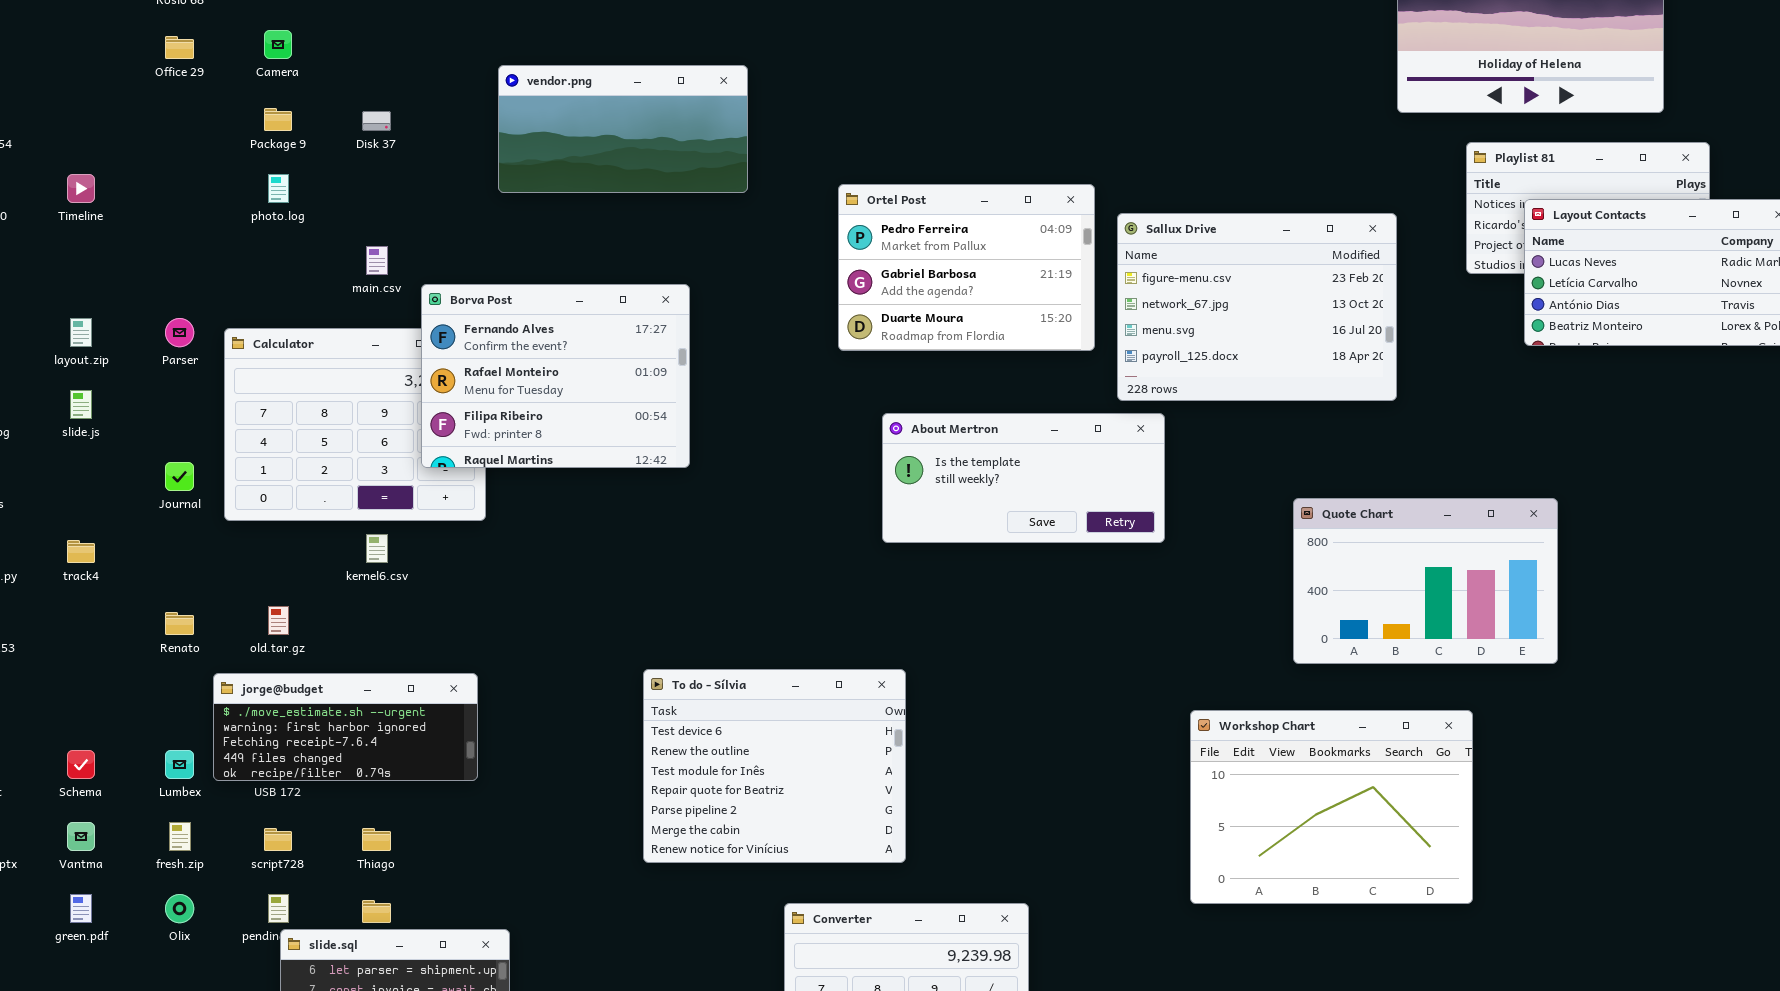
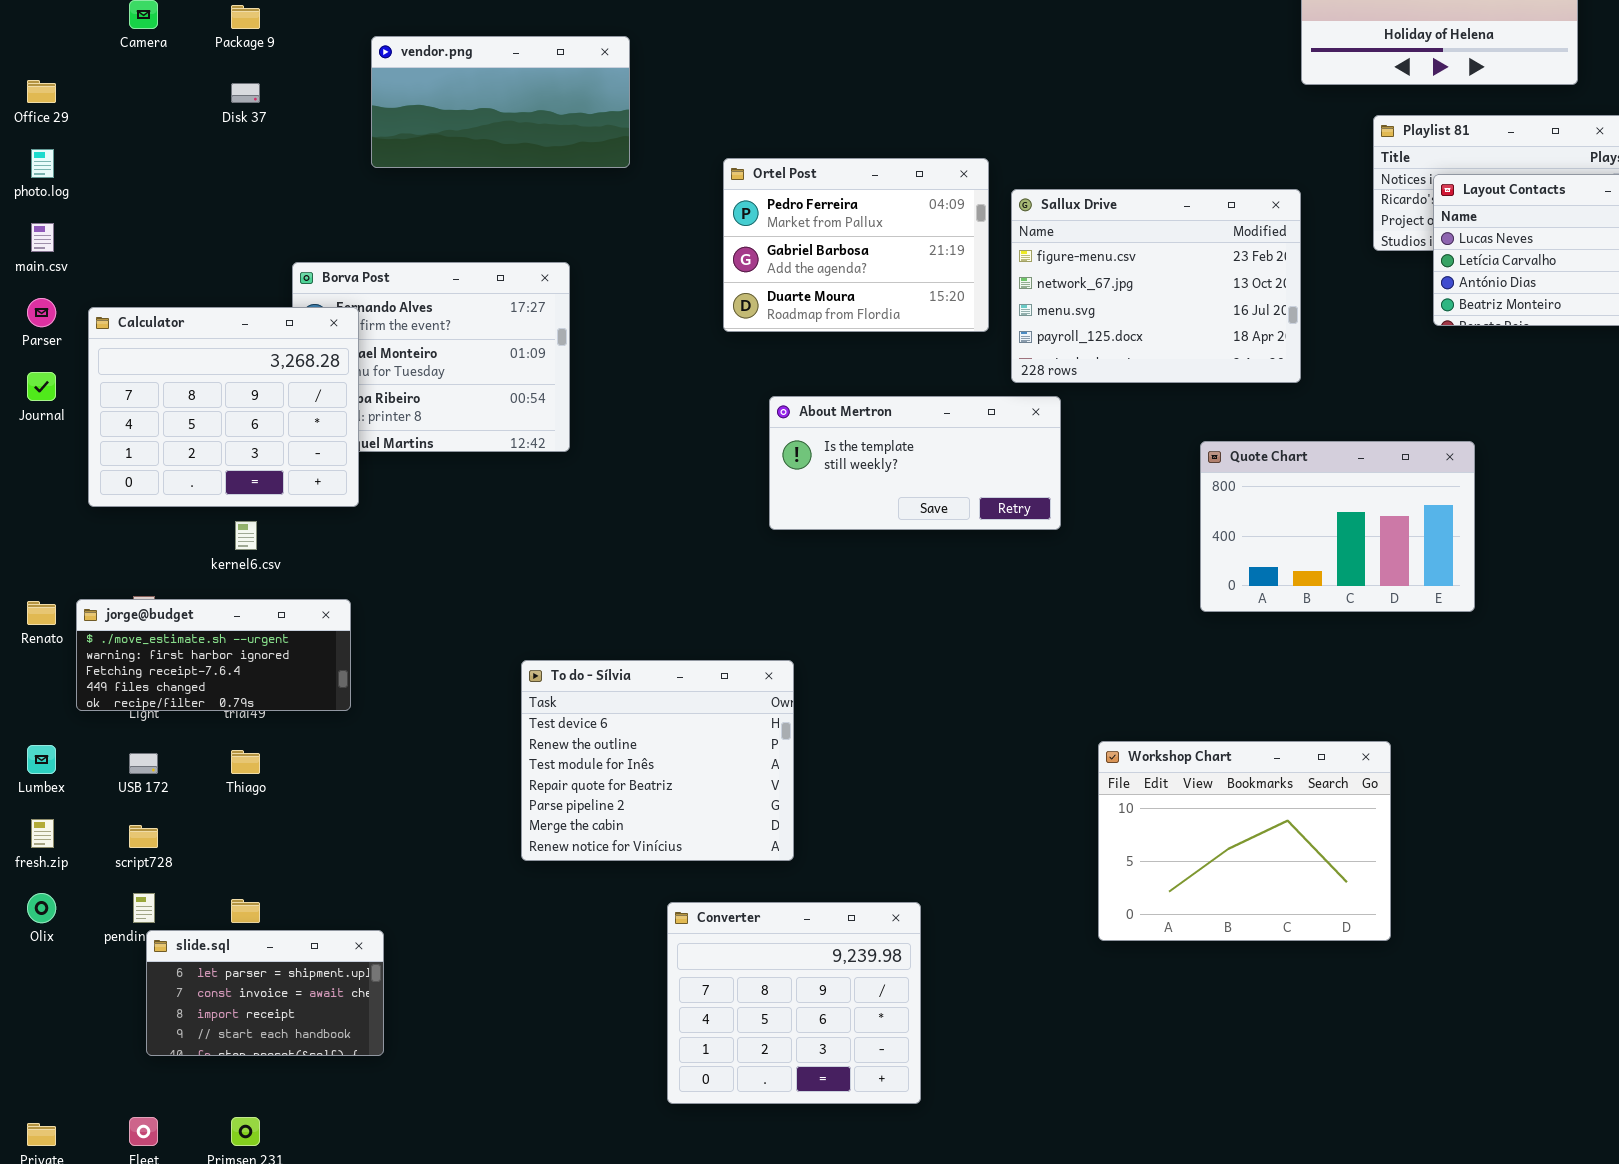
Office 29: [165,36,194,59] -> [27,80,56,103], moved
Package 9: [264,108,292,131] -> [231,5,260,29], moved
photo.log: [268,174,289,203] -> [31,149,54,178], moved
main.csv: [366,246,388,275] -> [31,223,54,252], moved
Calculator: [224,328,486,521] -> [88,307,359,507], raised
Journal: [165,462,194,491] -> [27,372,56,401], moved
Quote Chart: [1293,498,1558,664] -> [1200,441,1475,612], moved
jorge@budget: [213,673,478,781] -> [76,599,351,711], moved
Workshop Chart: [1190,710,1473,904] -> [1098,741,1391,941], moved
Thiago: [362,828,391,851] -> [231,750,260,774], moved

